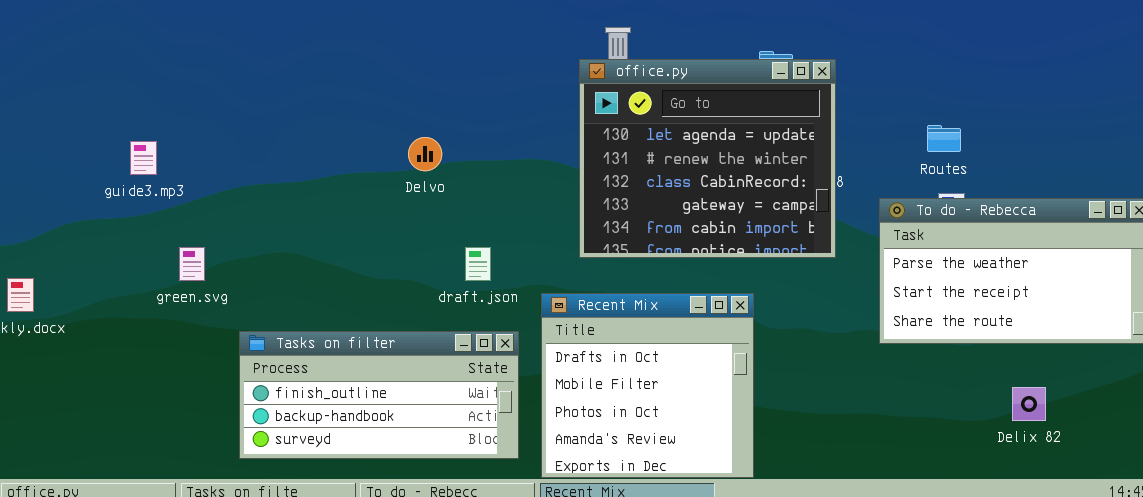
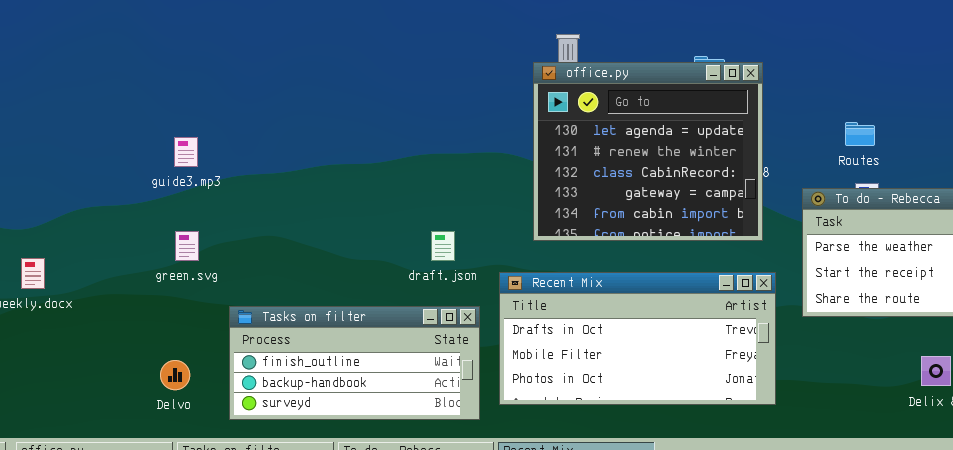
Delvo: [408,137,442,171] -> [160,360,190,390], moved
guide3.mp3: [130,141,157,175] -> [174,137,198,167], moved
Recent Mix: [541,293,754,478] -> [499,272,776,405], resized

